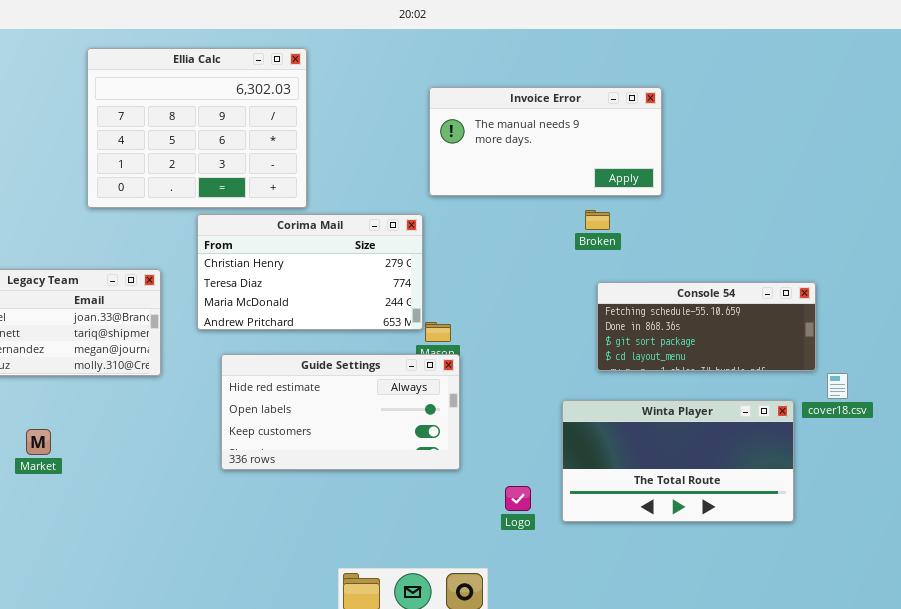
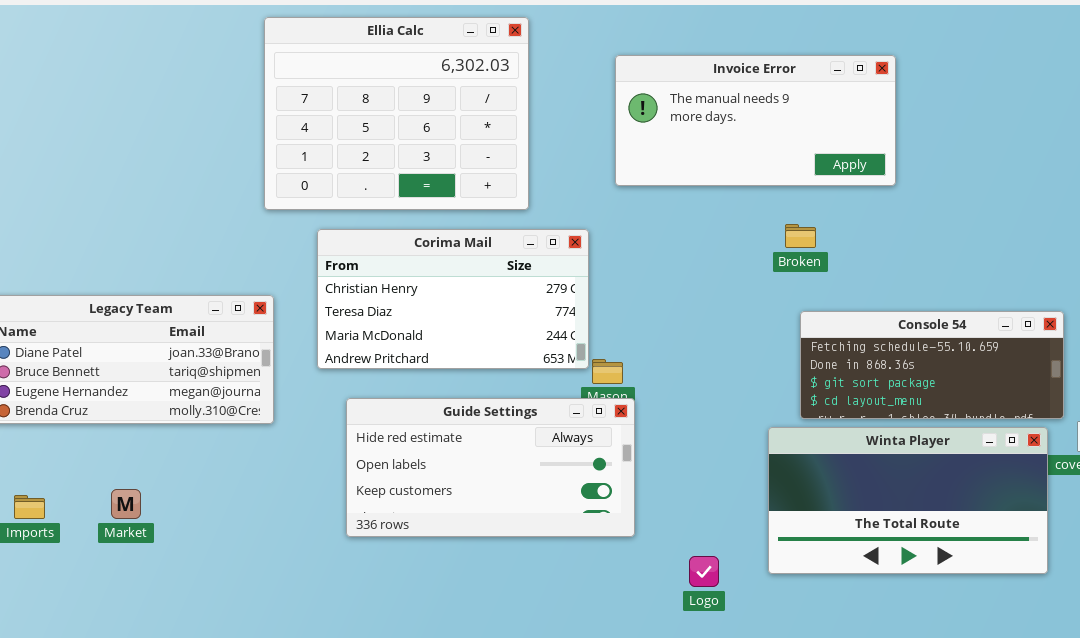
Ellia Calc: [87,48,307,208] -> [264,17,529,210], moved
Invoice Error: [429,87,662,196] -> [615,55,896,186], moved
Winta Player: [562,400,794,522] -> [768,427,1048,574], moved

